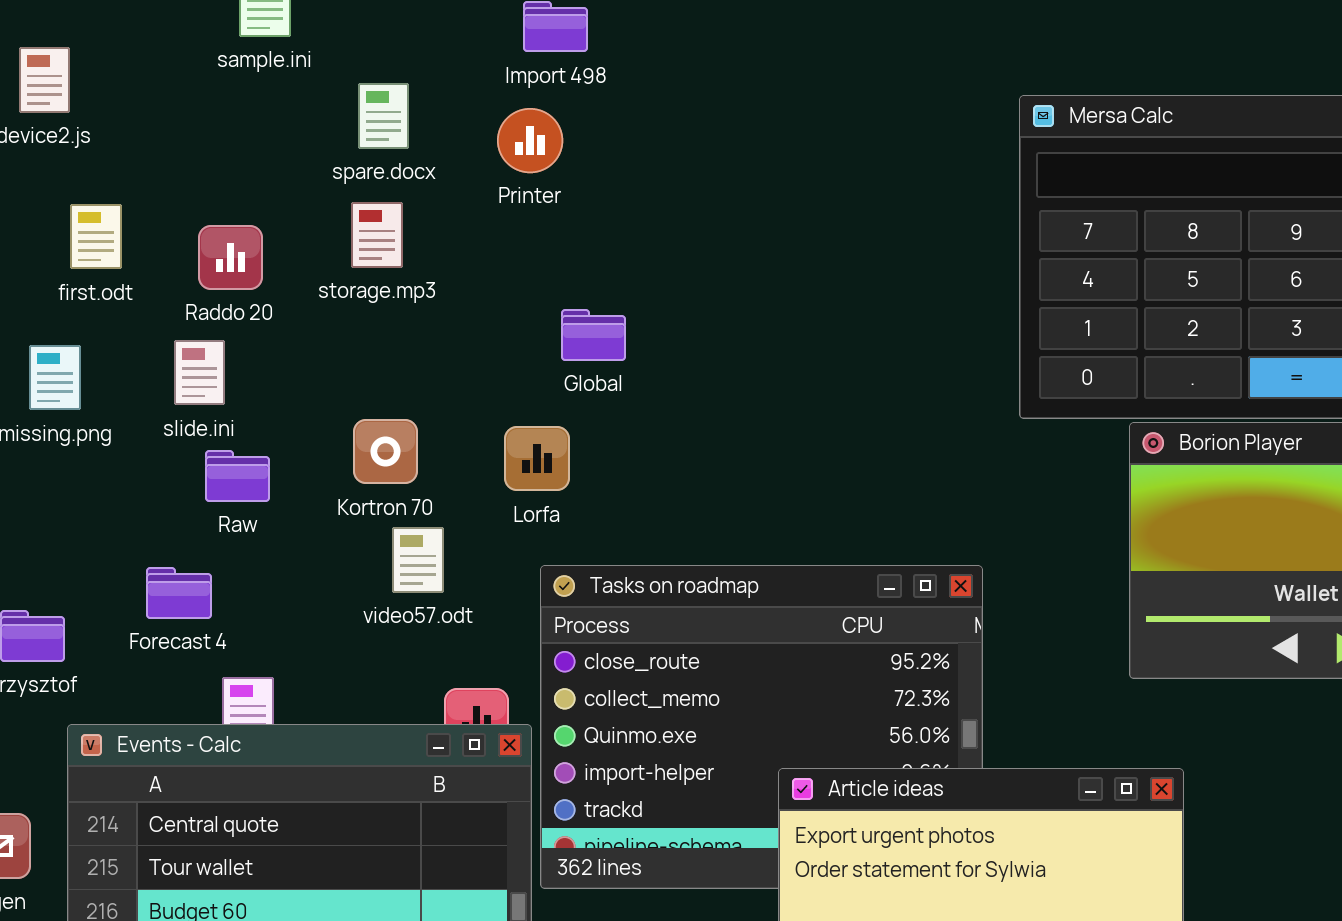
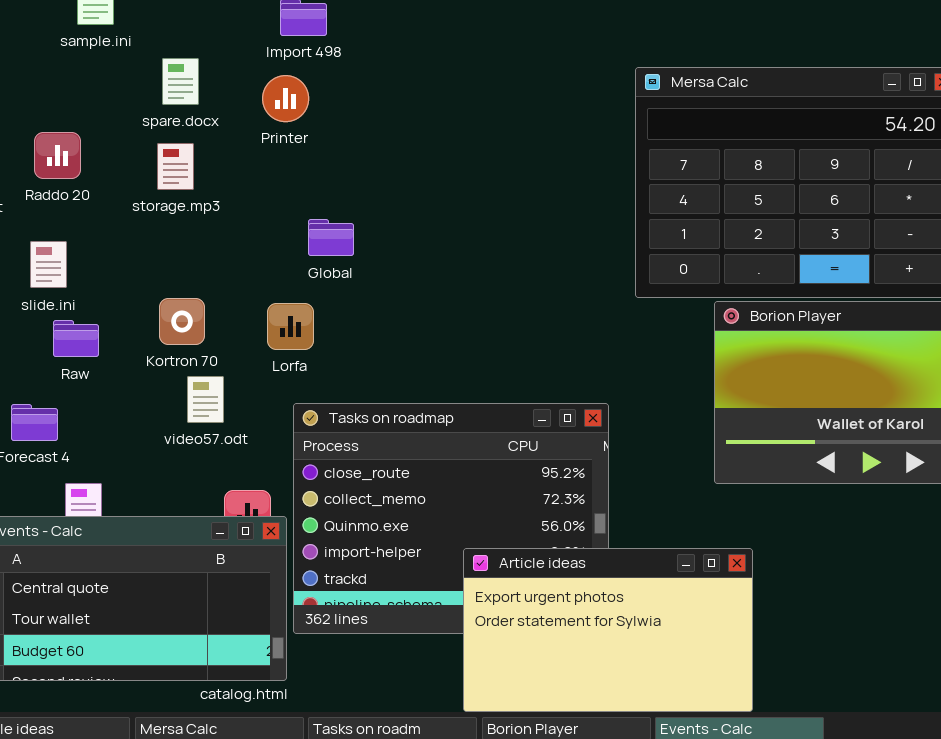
Raddo 20: [198,225,263,290] -> [34,132,81,179], moved

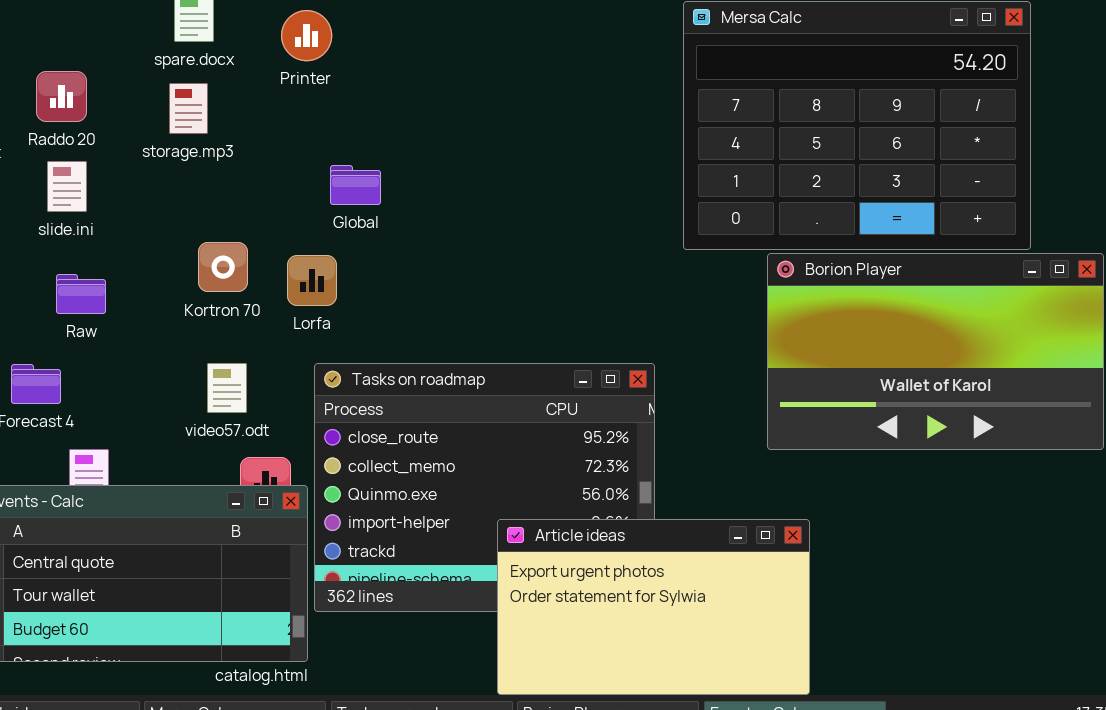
slide.ini: [30,241,67,288] -> [47,161,87,212], moved
Kortron 70: [159,298,205,345] -> [198,242,248,292], moved
video57.odt: [187,376,224,423] -> [207,363,247,413], moved

